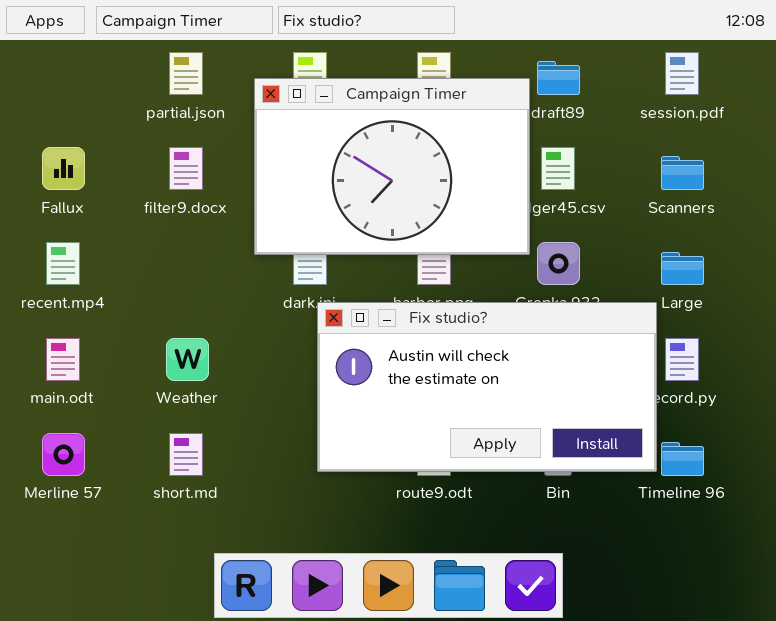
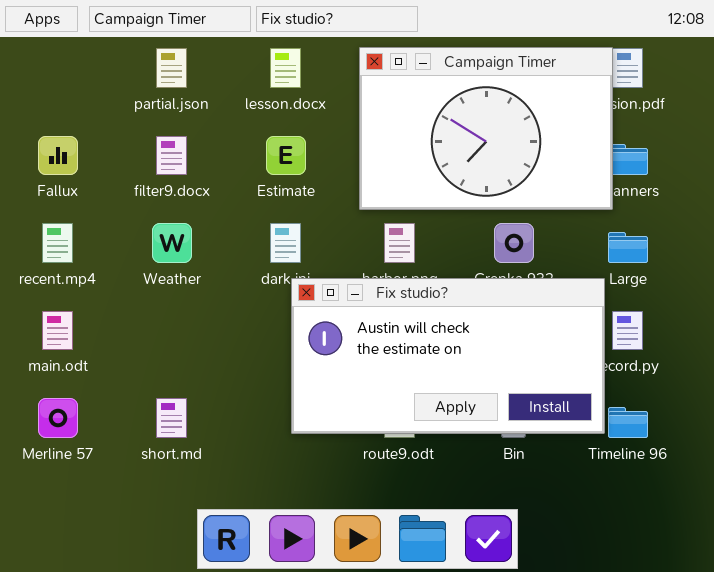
Campaign Timer: [254,78,530,255] -> [359,47,613,210], moved
Weather: [166,338,209,381] -> [152,223,192,263], moved

